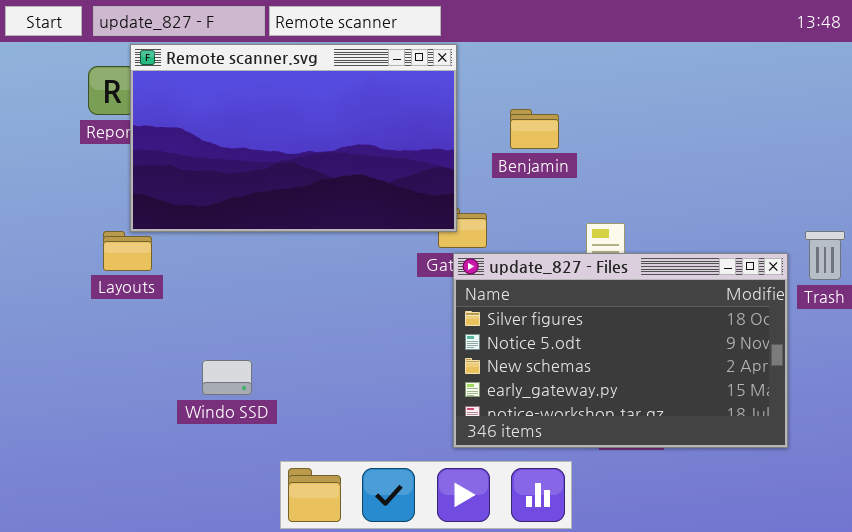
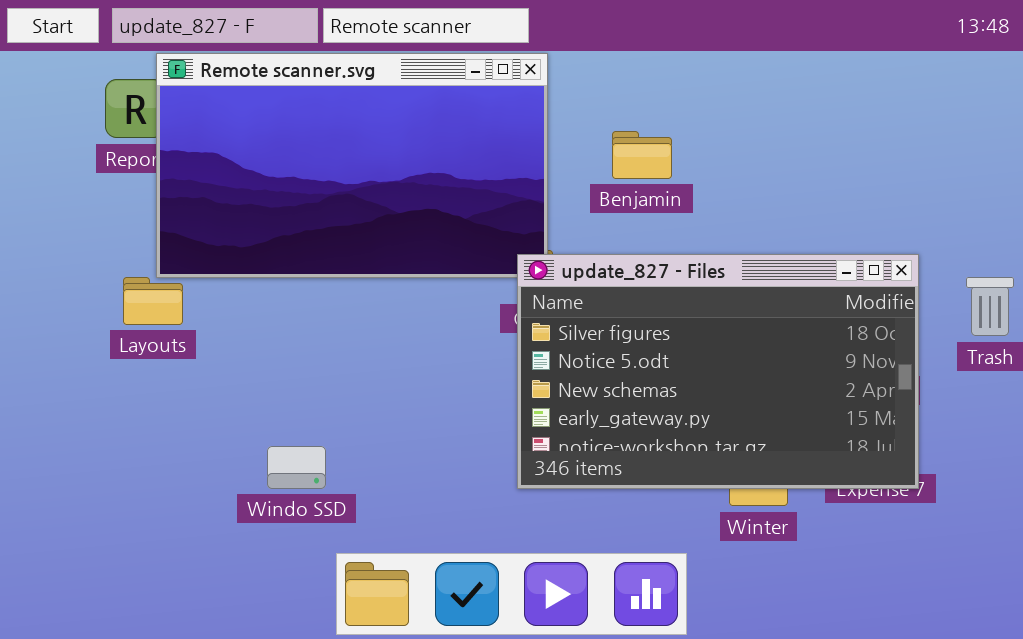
update_827 - Files: [453,253,788,448] -> [517,254,919,489], moved
Windo SSD: [202,360,252,395] -> [267,446,326,489], moved

